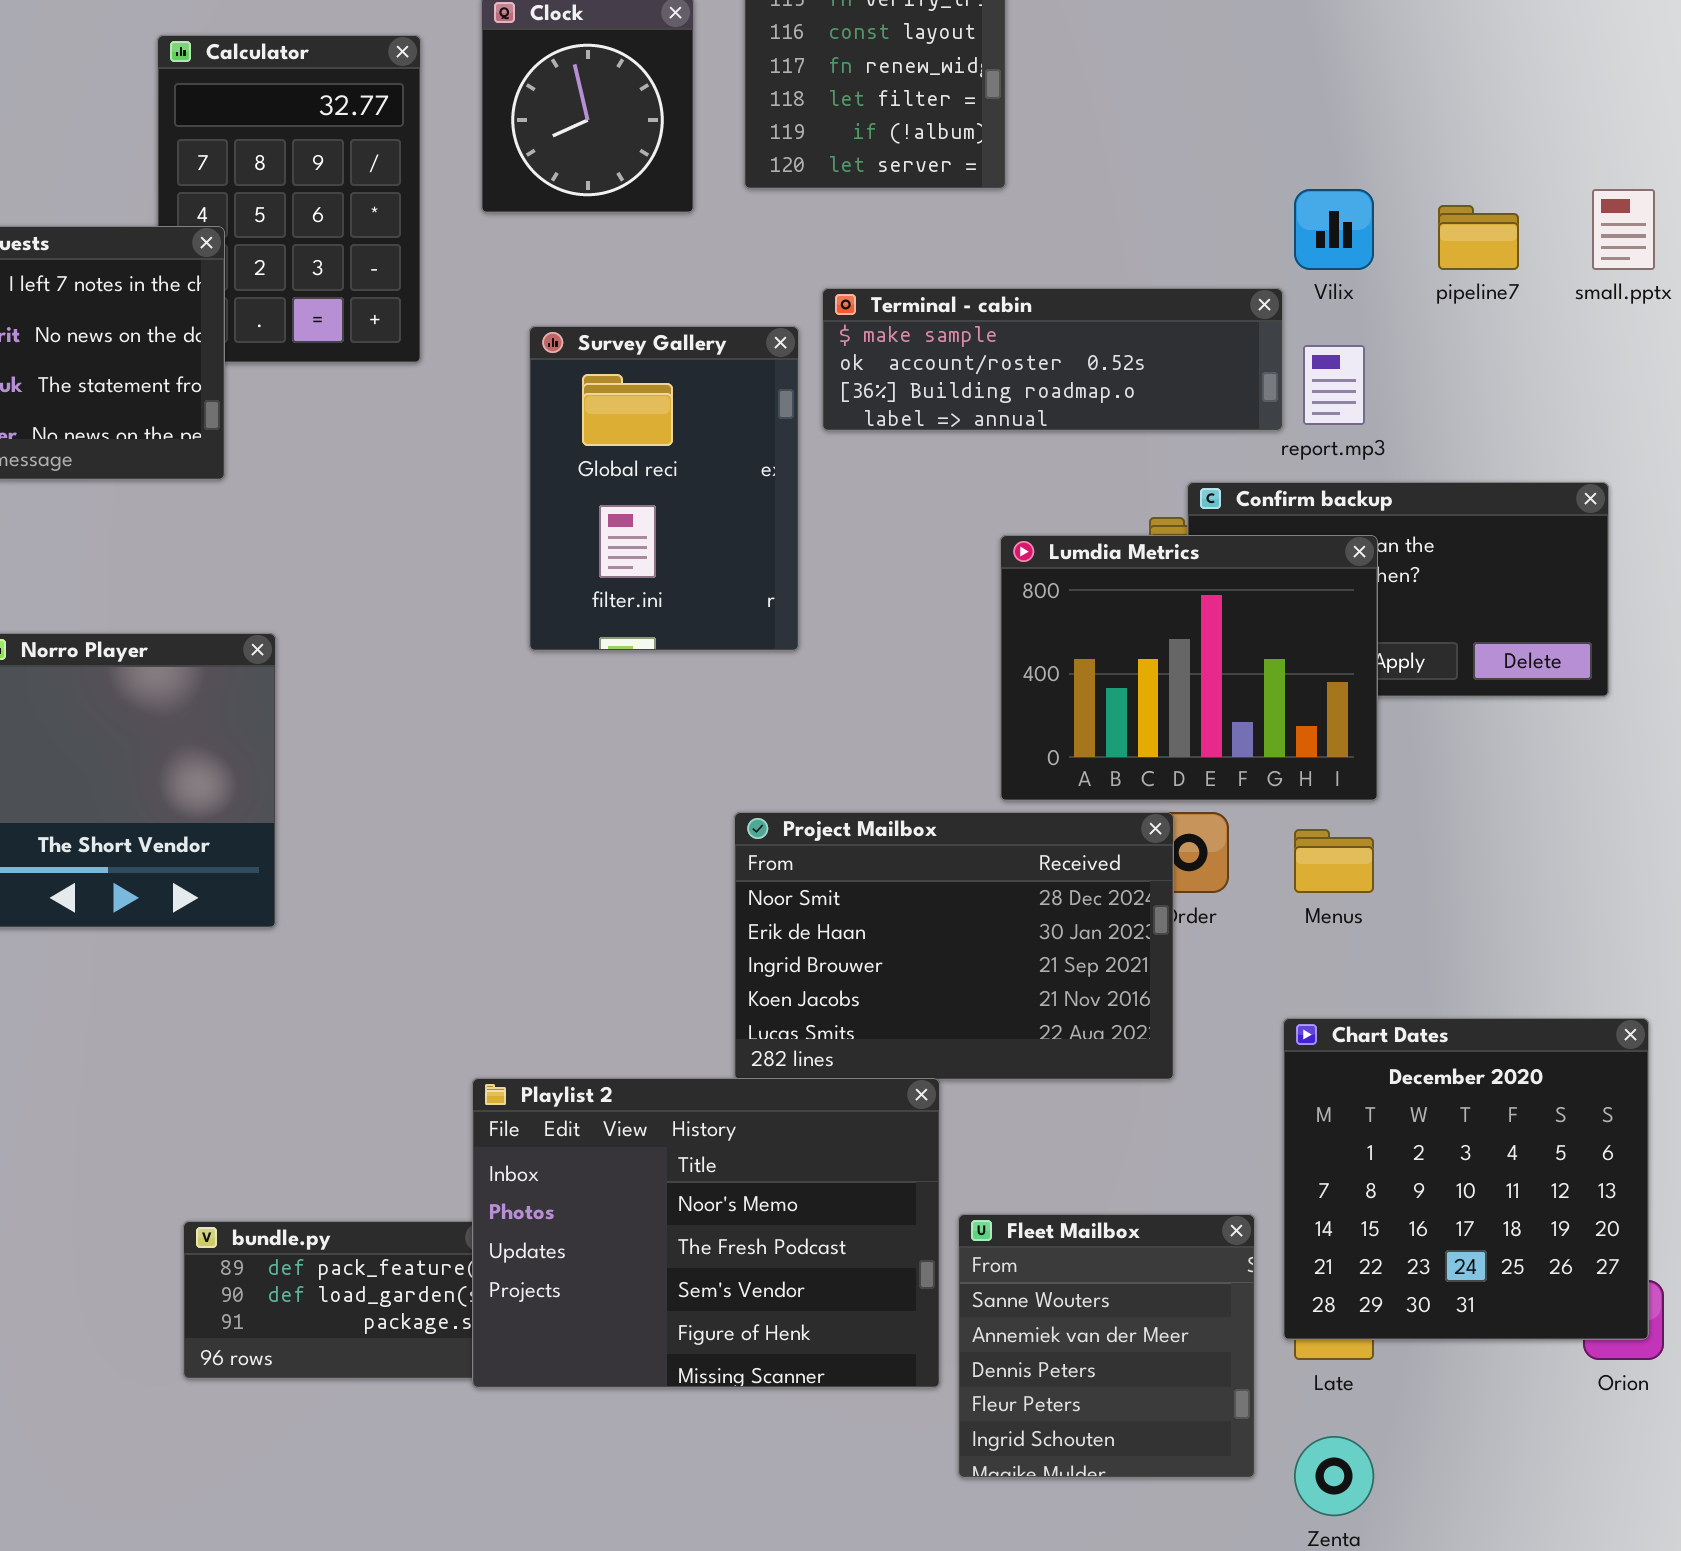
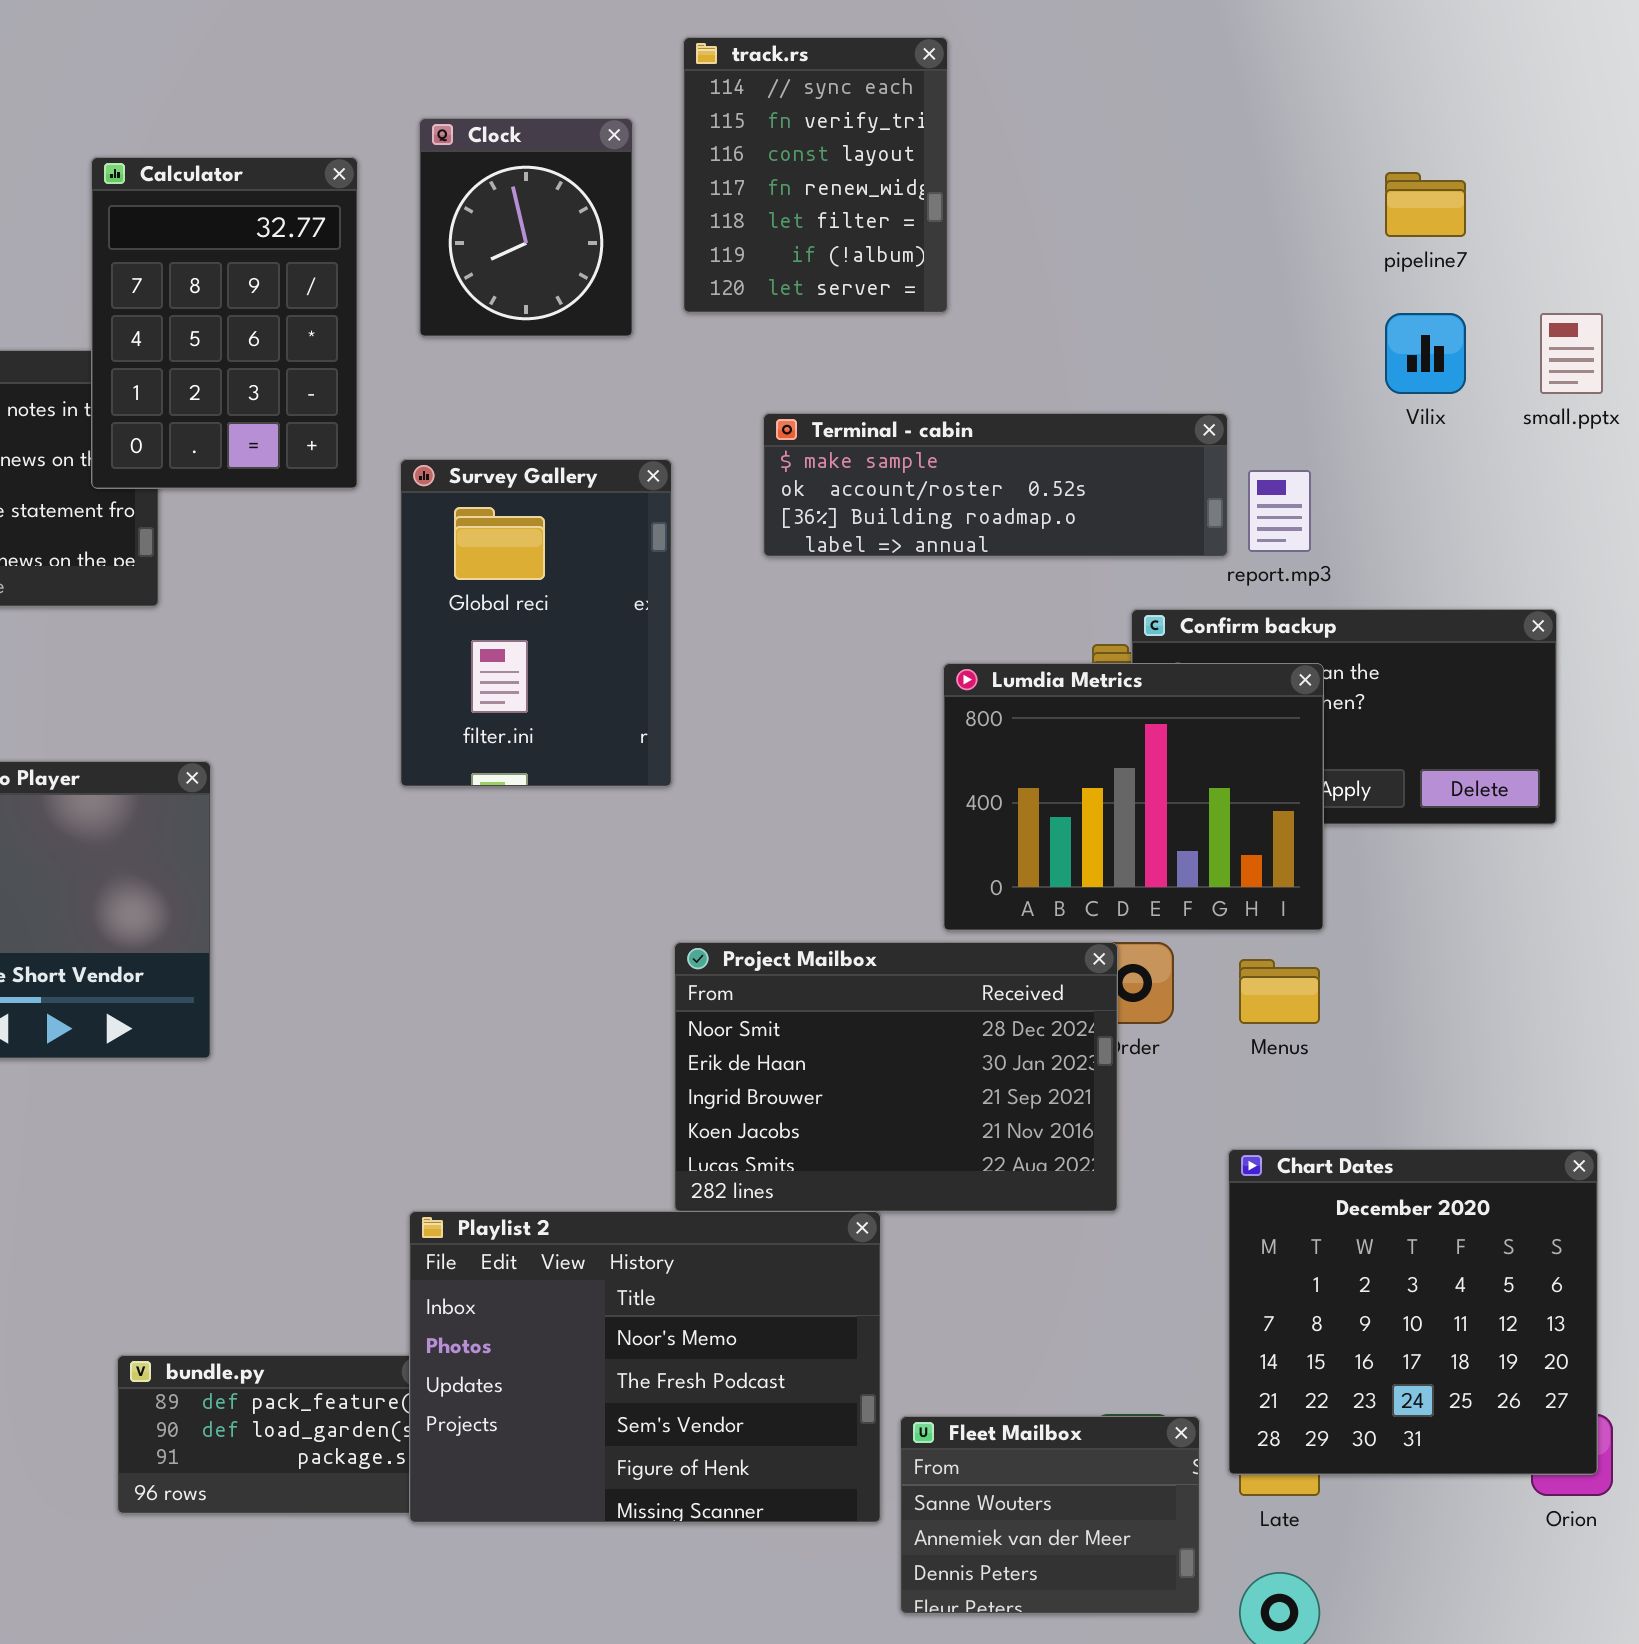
Calculator: [157,35,421,363] -> [91,157,358,489], raised
Vilix: [1294,189,1374,270] -> [1385,313,1466,394], moved
pipeline7: [1438,205,1519,270] -> [1385,172,1466,237], moved
Survey Gallery: [529,326,799,651] -> [400,459,672,787], moved
Fleet Mailbox: [958,1214,1255,1478] -> [900,1416,1200,1614], resized

